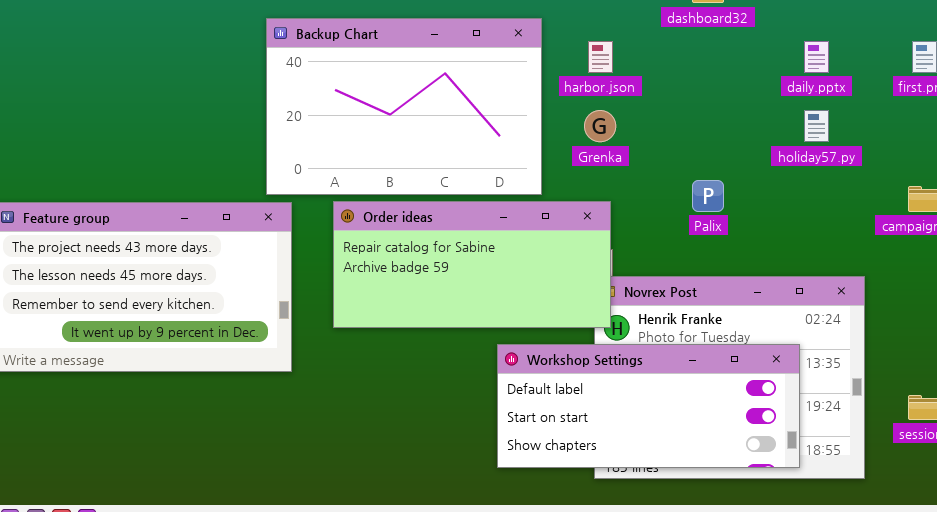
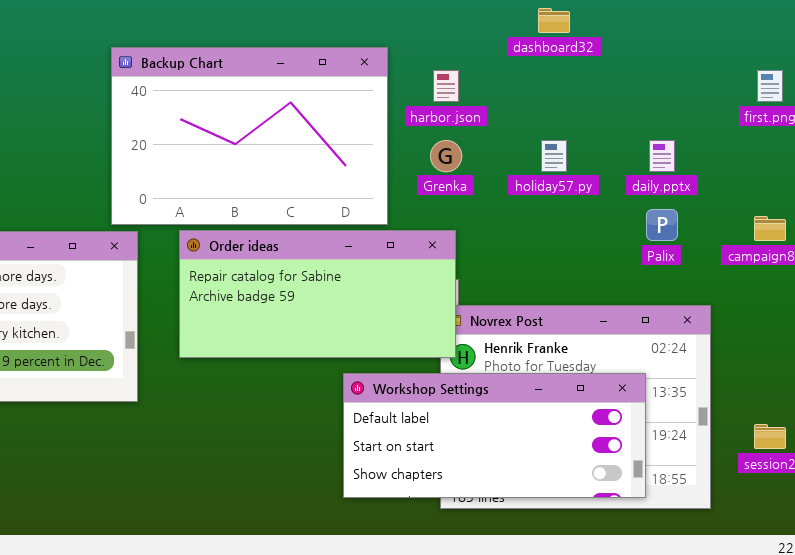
daily.pptx: [804,41,829,73] -> [649,140,675,172], moved
holiday57.py: [804,110,829,142] -> [541,140,567,172], moved
Palix: [692,180,724,212] -> [646,209,678,241], moved

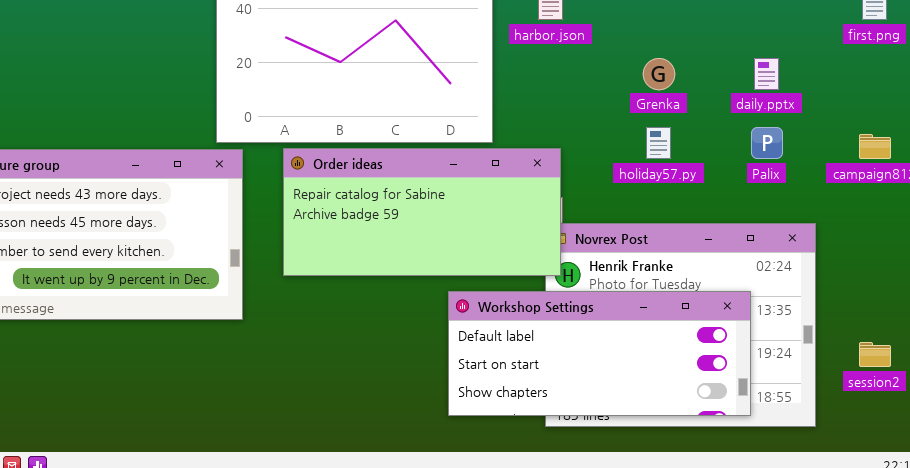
Grenka: [430,140,462,172] -> [643,58,675,90], moved
holiday57.py: [541,140,567,172] -> [646,127,671,159], moved

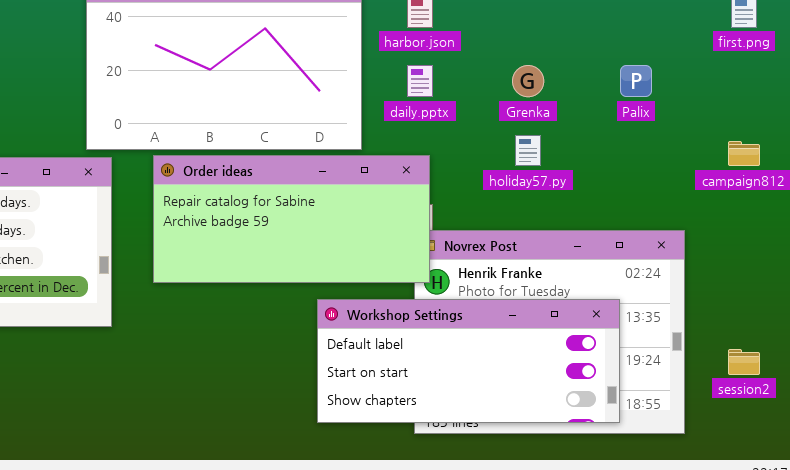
daily.pptx: [754,58,779,90] -> [407,65,433,97], moved
Palix: [751,127,783,159] -> [620,65,652,97], moved

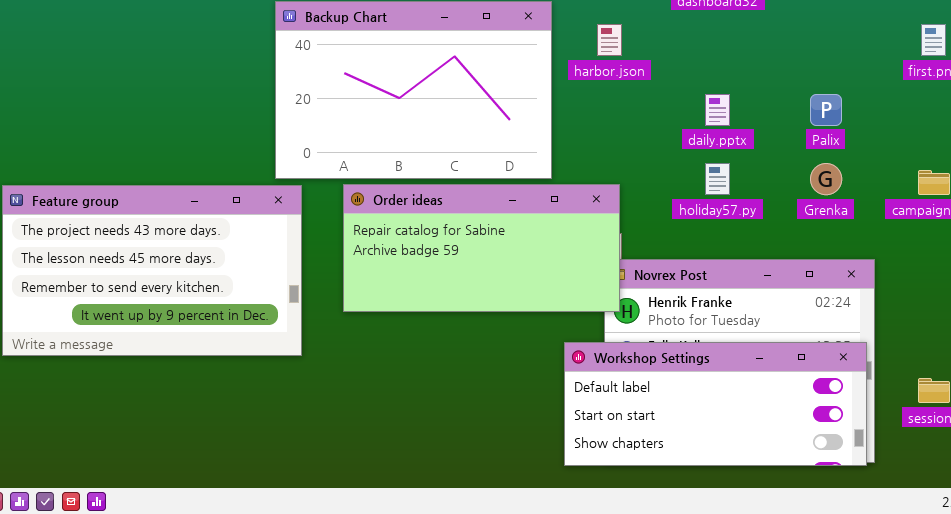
daily.pptx: [407,65,433,97] -> [705,94,730,126], moved
Grenka: [512,65,544,97] -> [810,163,842,195], moved
Workshop Settings: [317,299,620,423] -> [564,342,867,466], moved

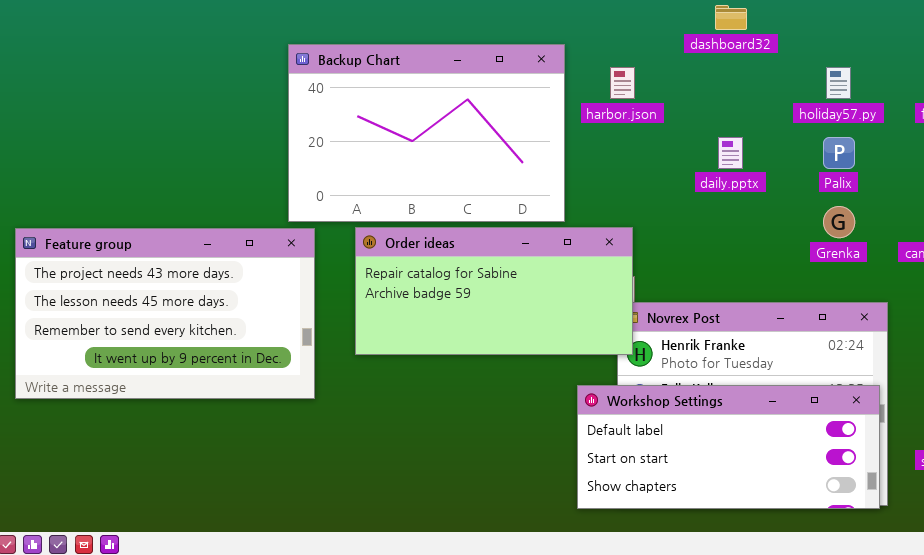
holiday57.py: [705,163,730,195] -> [826,67,851,99], moved

